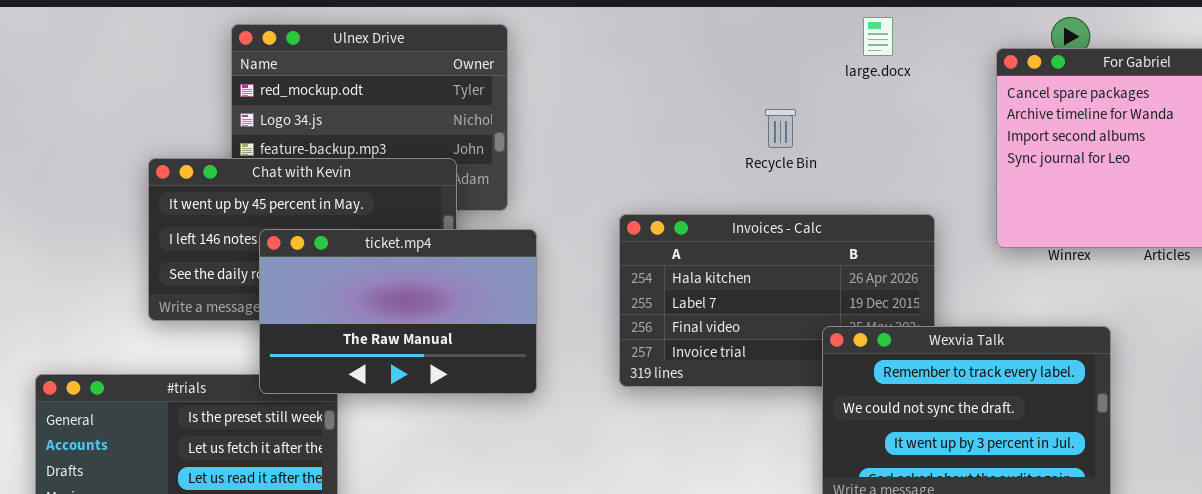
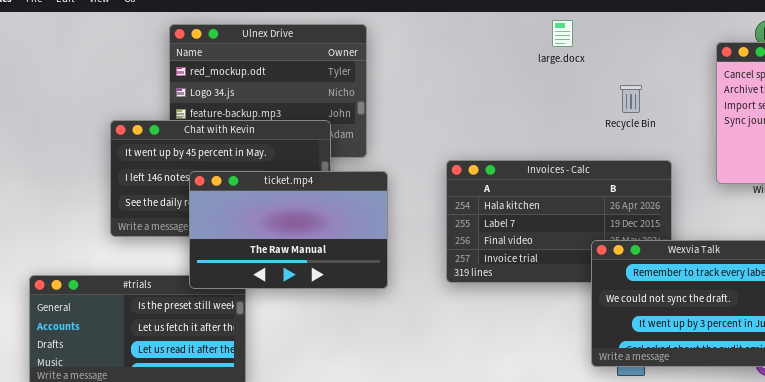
large.docx: [863,17,893,56] -> [552,20,573,47], moved
Recycle Bin: [765,109,796,148] -> [620,85,642,113], moved

